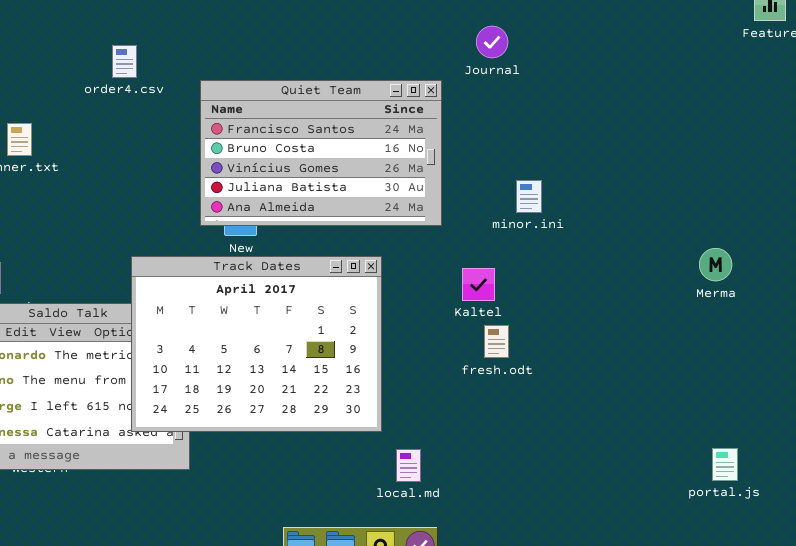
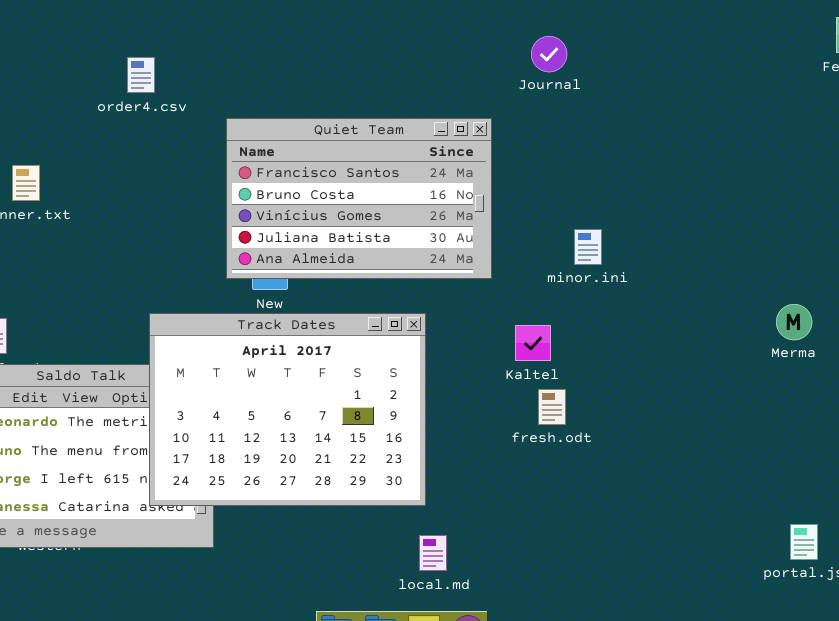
Journal: [476,26,508,58] -> [531,36,567,72], moved
order4.csv: [112,45,137,78] -> [127,57,155,93], moved
local.md: [396,449,421,482] -> [419,535,447,571], moved

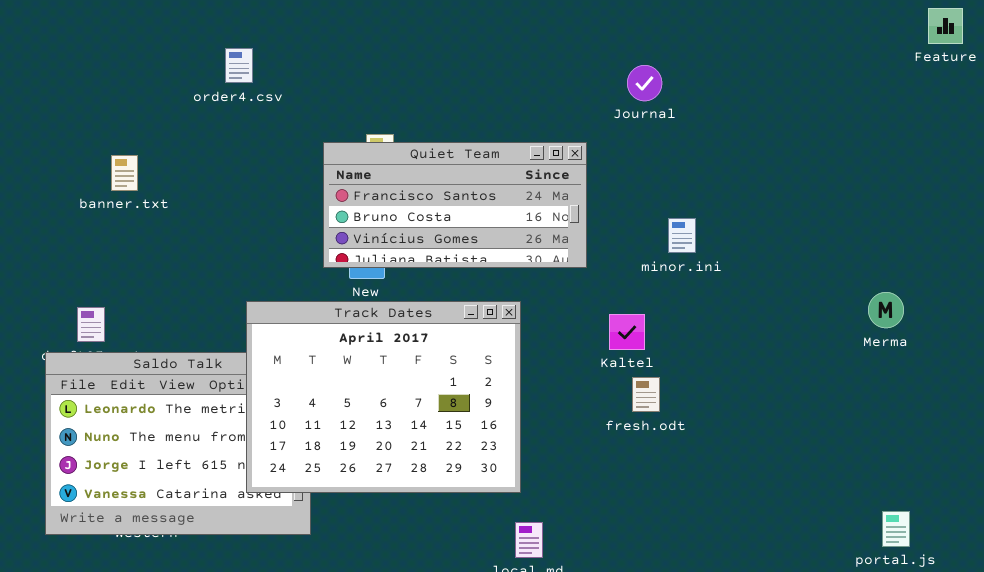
Journal: [531,36,567,72] -> [627,65,662,101], moved
Quiet Team: [226,118,492,279] -> [323,142,587,268], resized

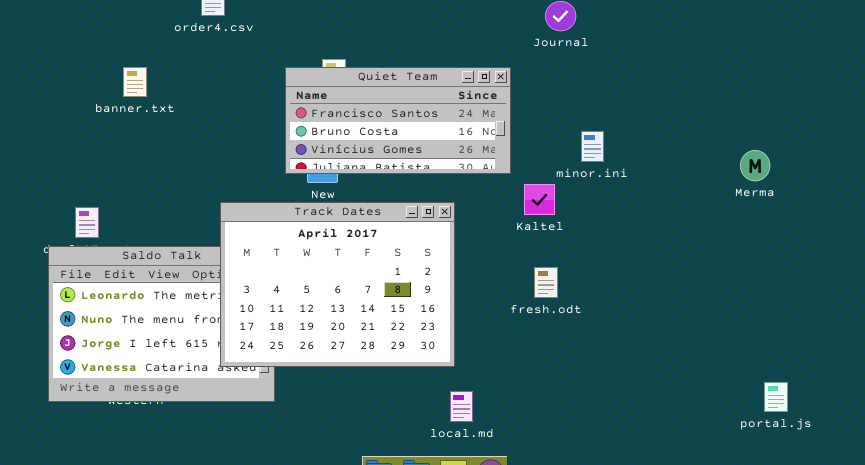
banner.txt: [111,155,138,191] -> [123,67,147,97], moved
Merma: [868,292,904,328] -> [740,150,770,181], moved
Kaltel: [609,314,645,350] -> [524,184,555,215], moved
fresh.odt: [632,377,660,412] -> [534,267,558,298], moved

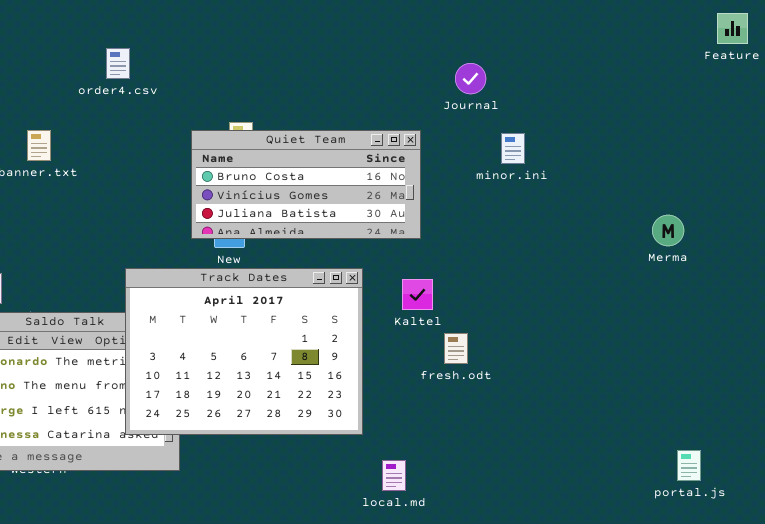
Quiet Team: [285,67,511,174] -> [191,130,421,239], scrolled down 1 row
minor.ini: [581,131,604,162] -> [501,133,525,164], moved
Kaltel: [524,184,555,215] -> [402,279,433,310], moved
local.md: [450,391,473,422] -> [382,460,406,491], moved

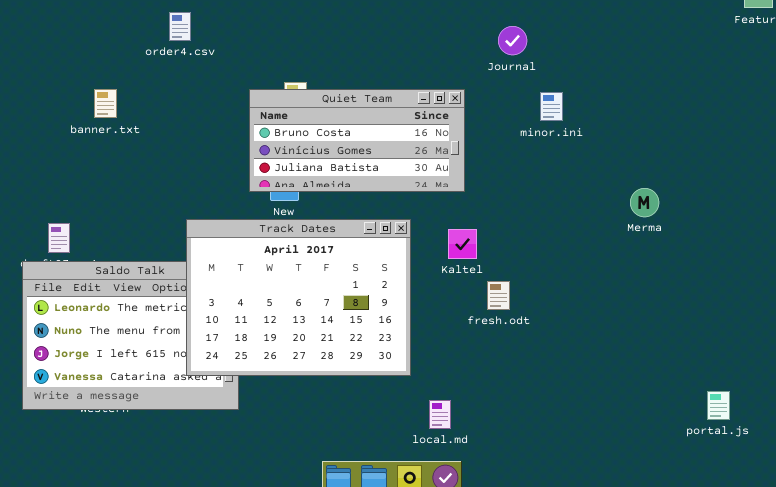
Merma: [652,215,684,246] -> [630,188,659,217], moved

